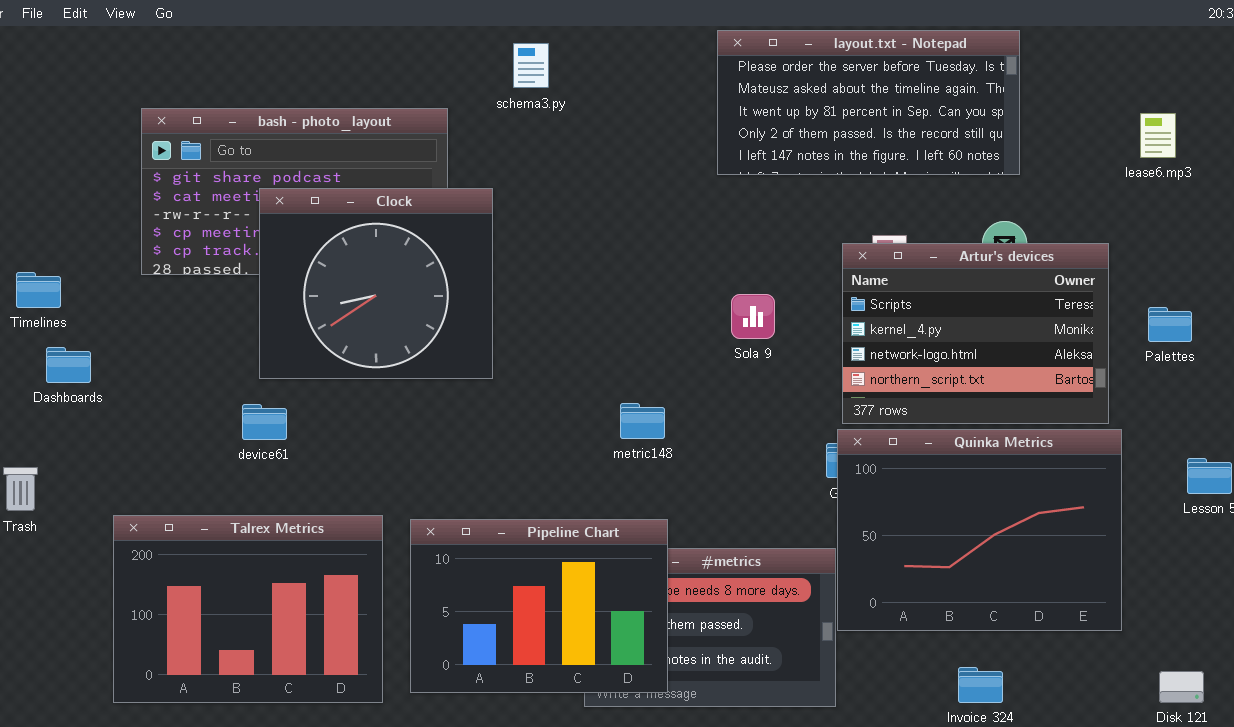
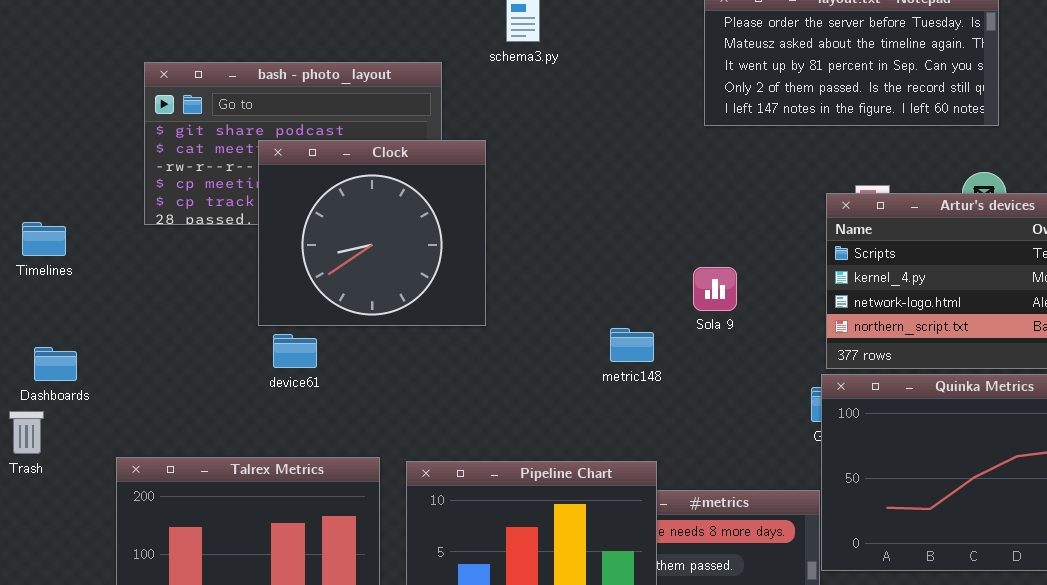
Sola 9: [731,294,775,339] -> [693,267,737,311], moved
Dashboards: [46,347,91,383] -> [34,347,77,381], moved
metric148: [620,403,665,439] -> [610,328,654,362], moved
device61: [242,404,287,440] -> [273,334,317,368], moved

